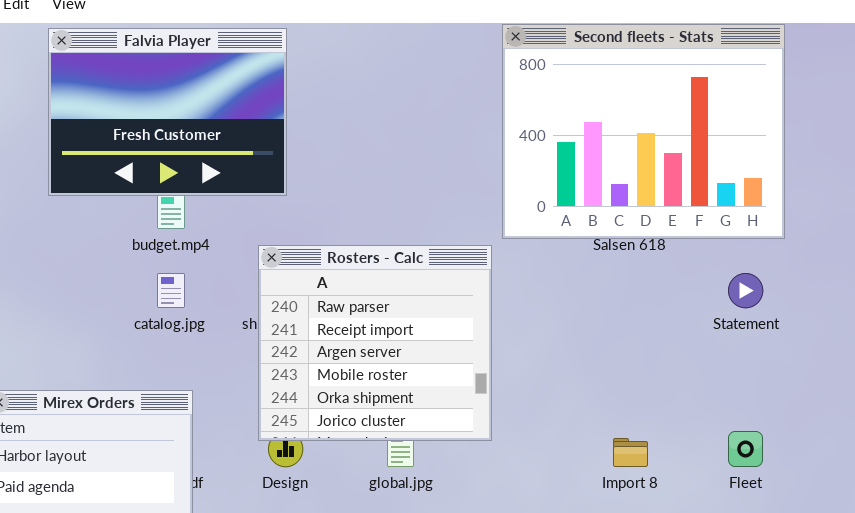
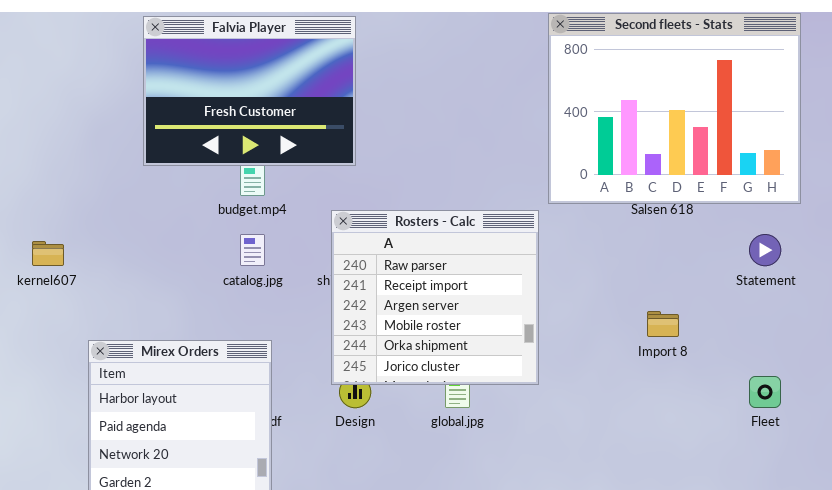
Import 8: [613,438,648,467] -> [647,311,679,337], moved

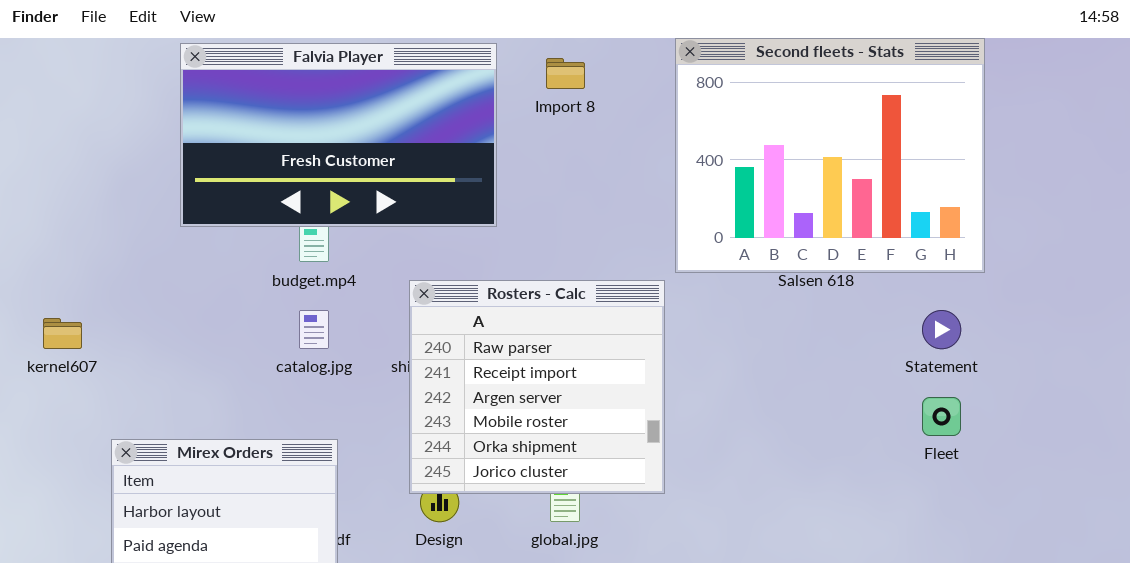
Falvia Player: [143,16,356,166] -> [180,43,497,227], resized
Import 8: [647,311,679,337] -> [546,58,585,89], moved
Fleet: [749,376,781,408] -> [922,397,961,436], moved

